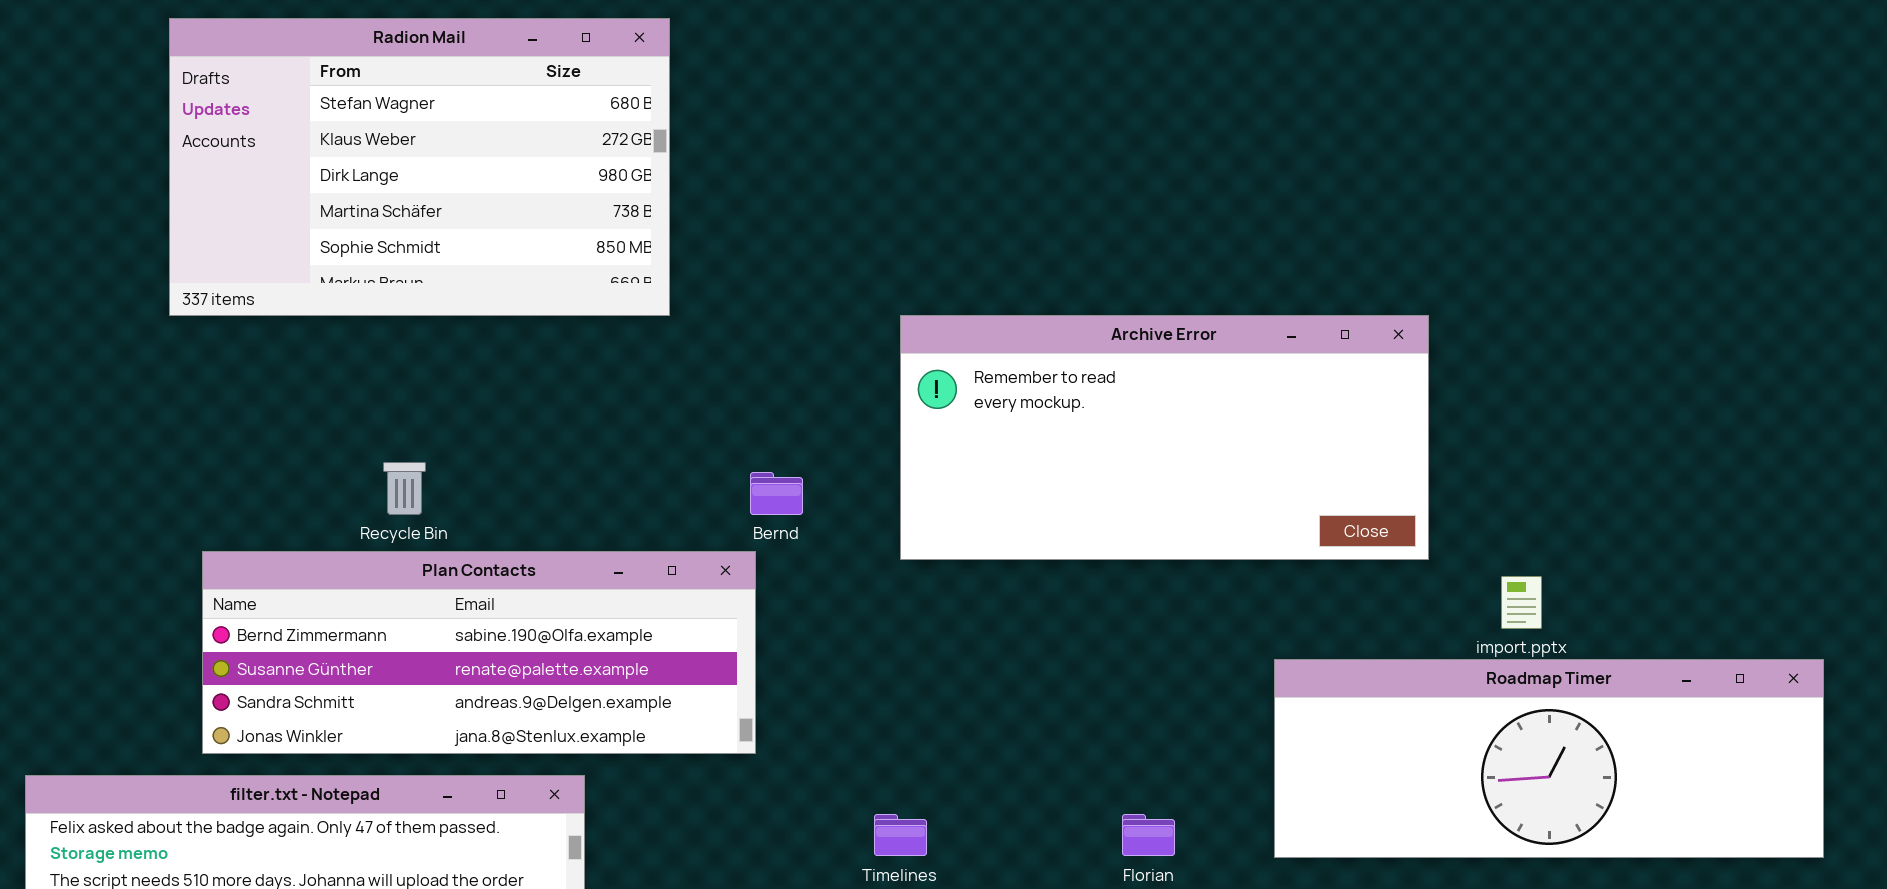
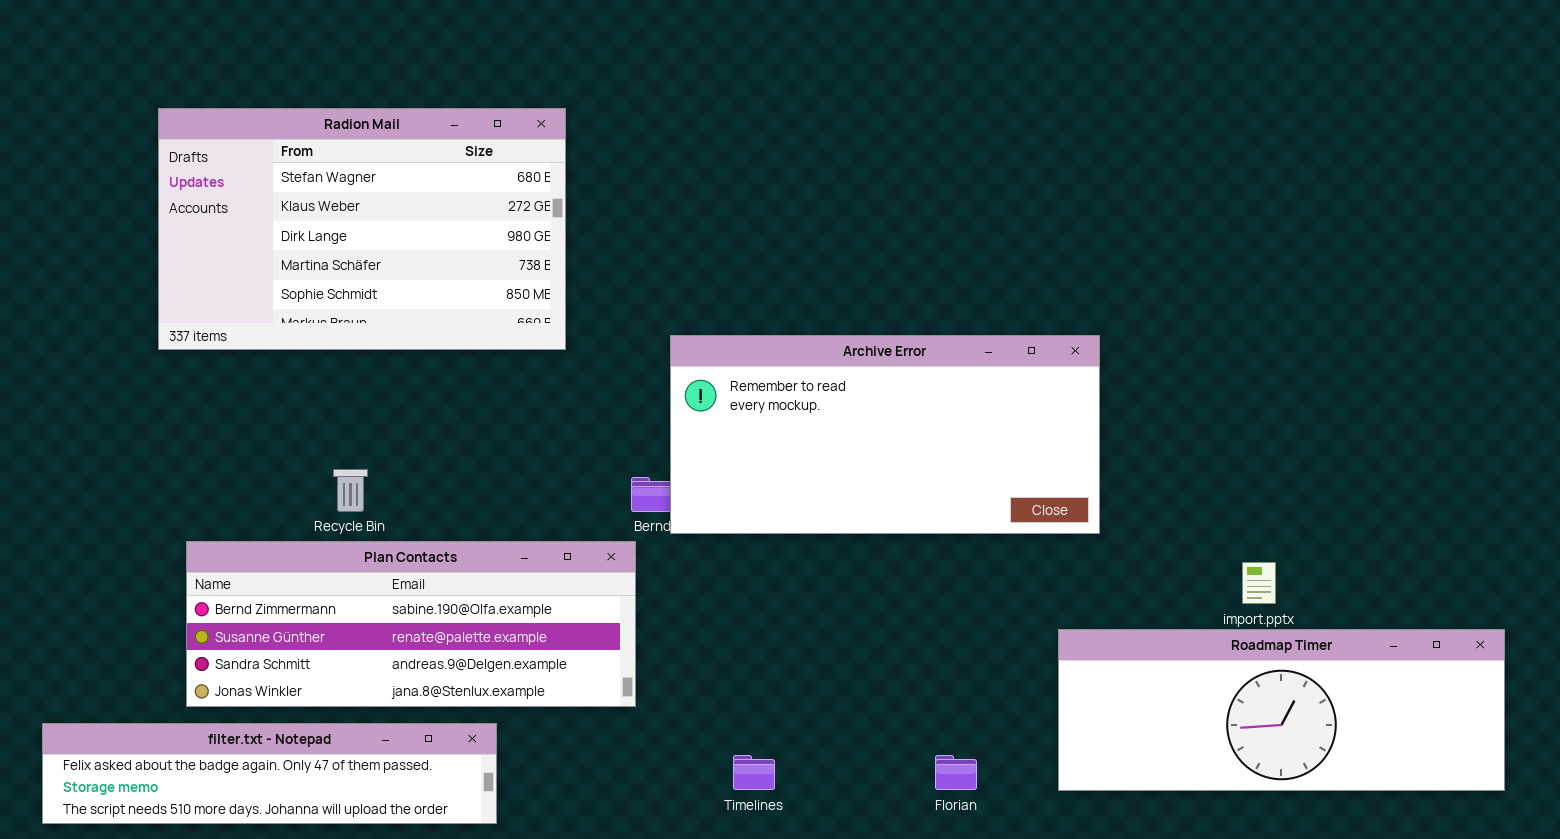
Archive Error: [900,315,1429,560] -> [670,335,1100,534], moved

